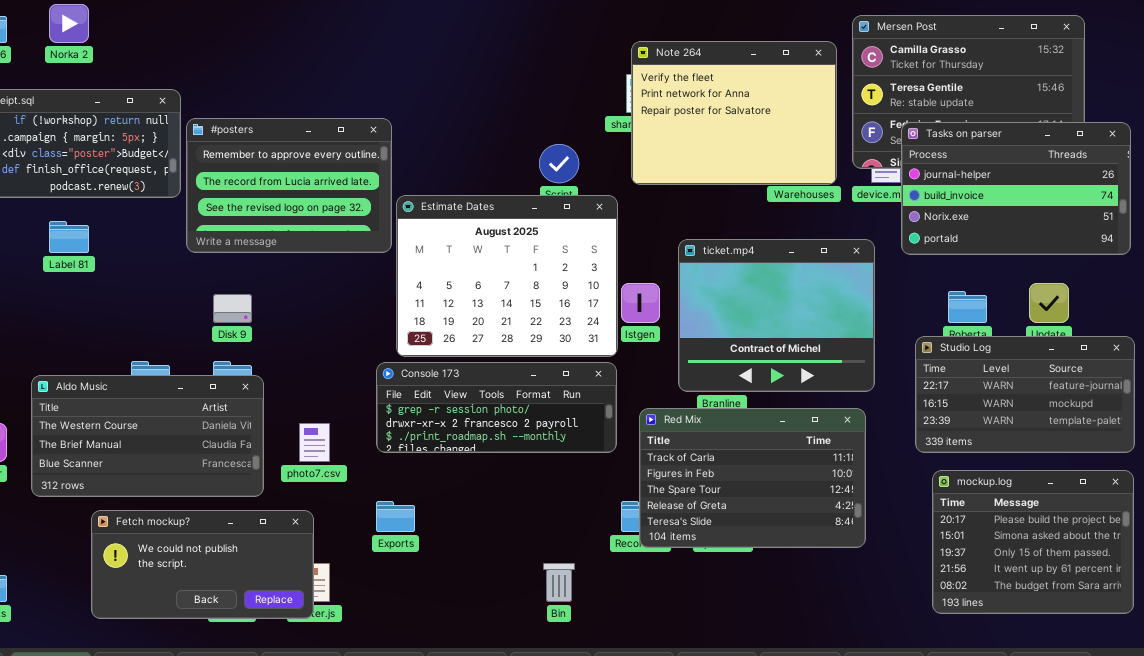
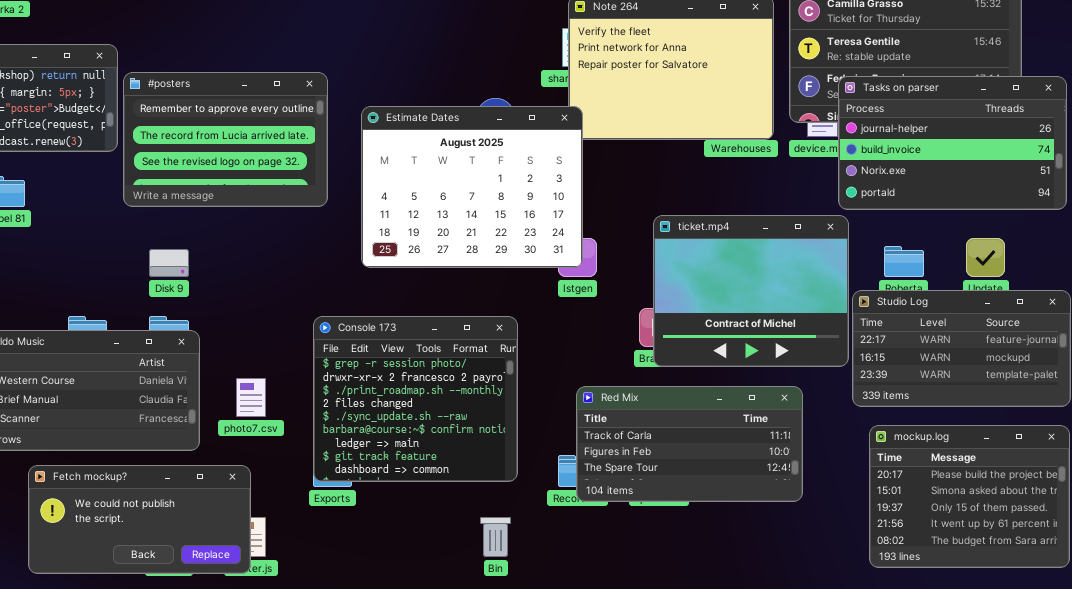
Estimate Dates: [396,195,618,357] -> [361,106,583,268], moved
ticket.mp4: [678,239,875,392] -> [653,215,849,367], moved
Console 173: [376,362,617,453] -> [313,316,518,482], resized
Red Mix: [639,408,866,548] -> [576,386,803,502], resized

